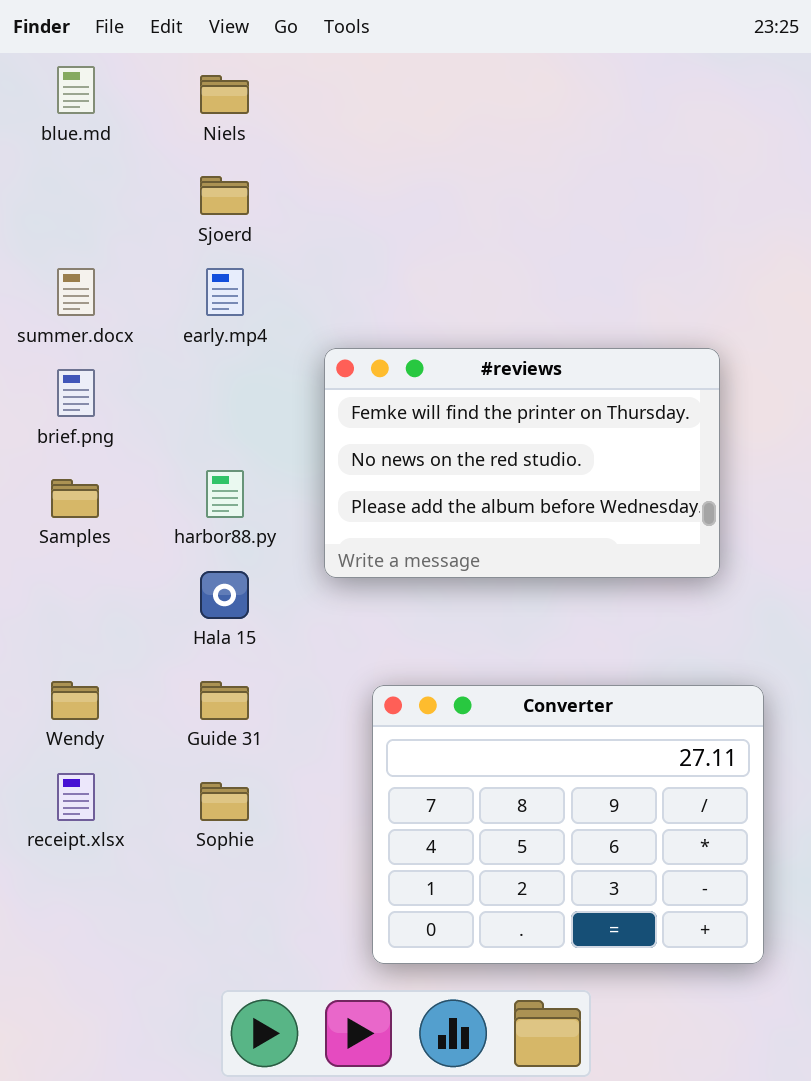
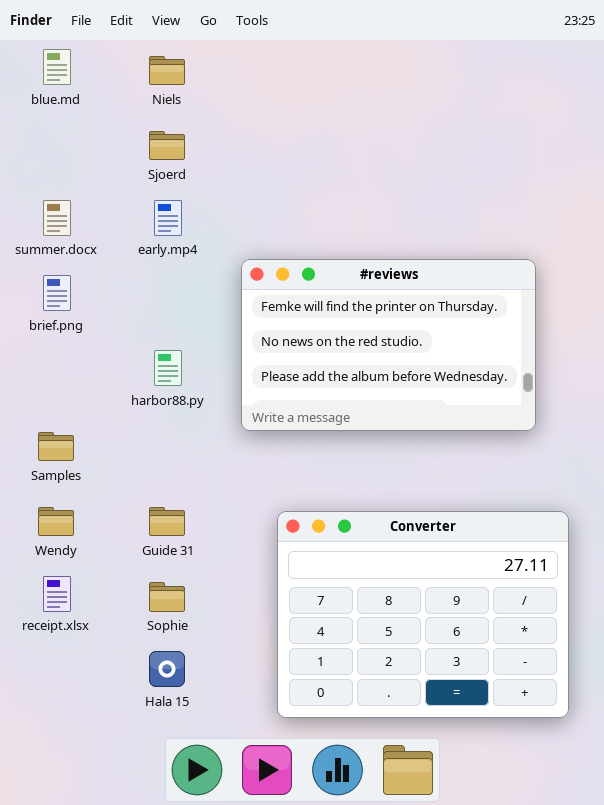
Samples: [51,479,99,518] -> [38,432,74,461], moved
Hala 15: [200,571,249,619] -> [149,651,185,687], moved

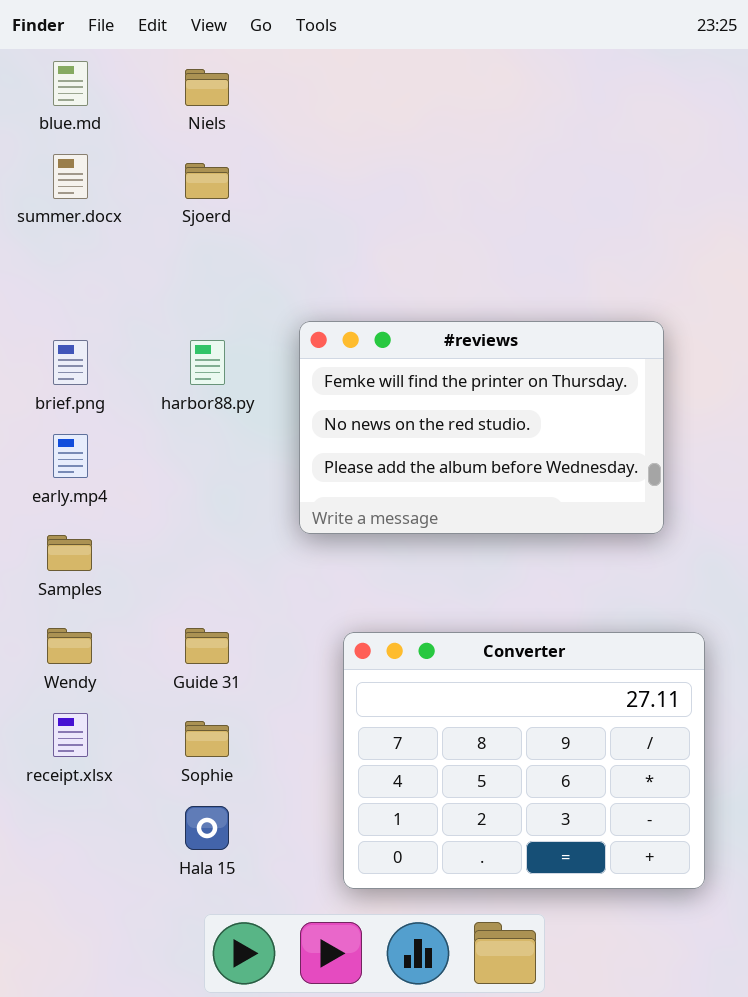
summer.docx: [43,200,71,236] -> [53,154,88,199], moved
early.mp4: [154,200,182,236] -> [53,434,88,478], moved
harbor88.py: [154,350,182,386] -> [190,340,225,385], moved

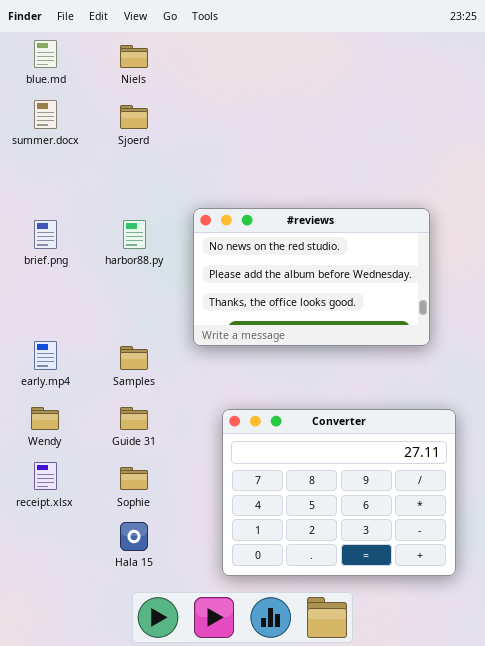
#reviews: [299,321,664,534] -> [193,208,430,346], scrolled down 1 row
early.mp4: [53,434,88,478] -> [34,341,57,370], moved
Samples: [47,535,92,571] -> [120,346,148,370], moved

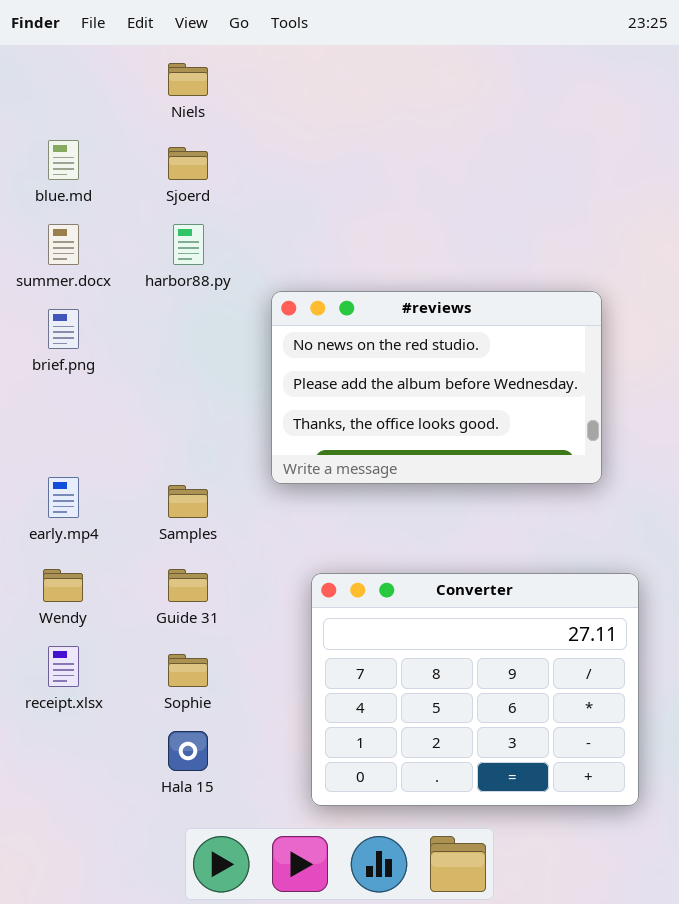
blue.md: [34,40,57,68] -> [48,140,79,180], moved
summer.docx: [34,100,57,129] -> [48,224,79,265], moved
harbor88.py: [123,220,146,249] -> [173,224,204,265], moved

